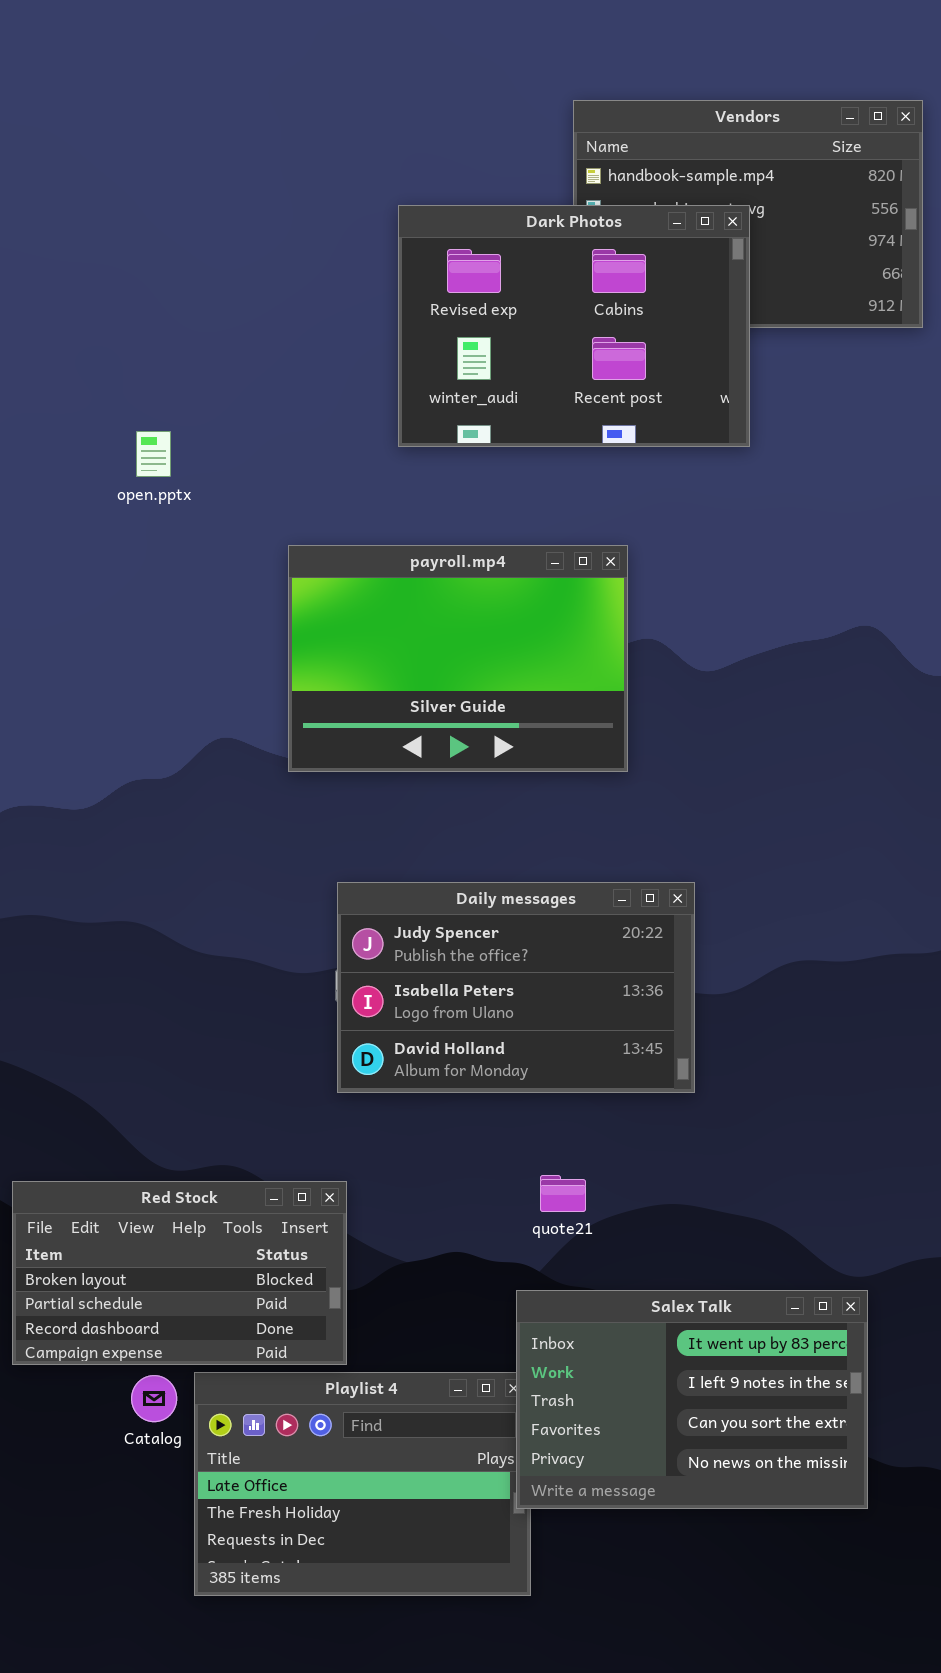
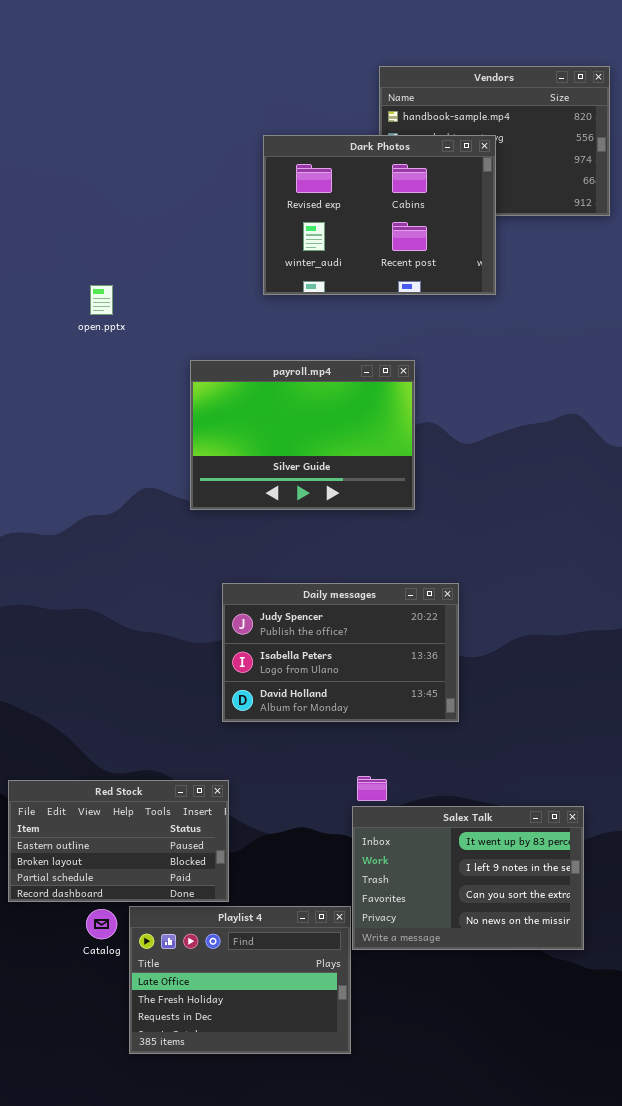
Red Stock: [12,1181,347,1365] -> [8,780,229,902], scrolled up 1 row
Salex Talk: [516,1290,868,1509] -> [352,806,584,950], moved

